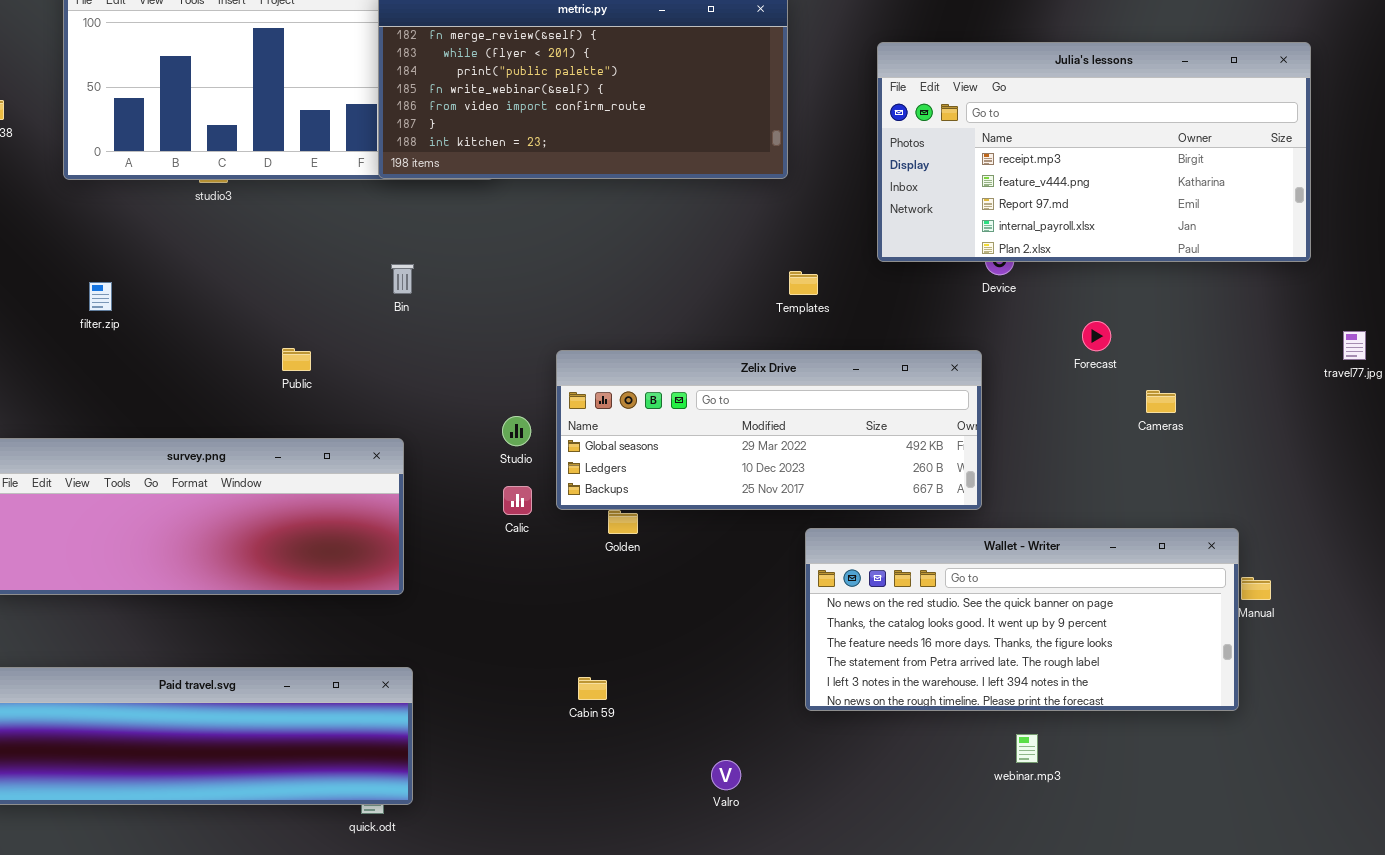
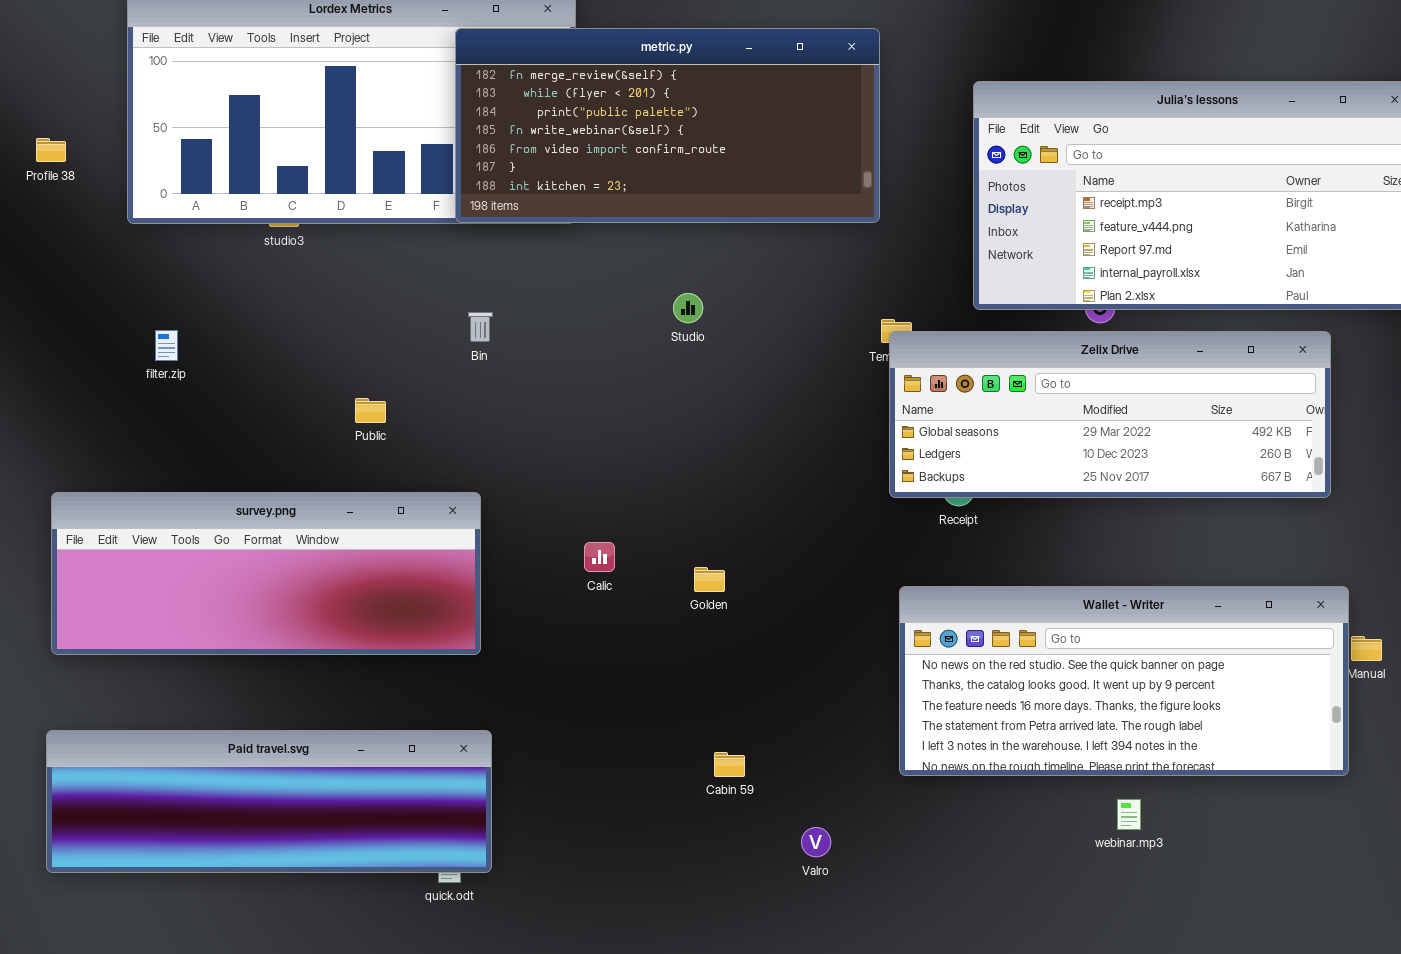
Zelix Drive: [556,350,982,510] -> [889,331,1331,498], moved
Studio: [502,416,531,446] -> [673,293,703,323], moved
Cabin 59: [578,677,607,700] -> [714,752,745,777], moved

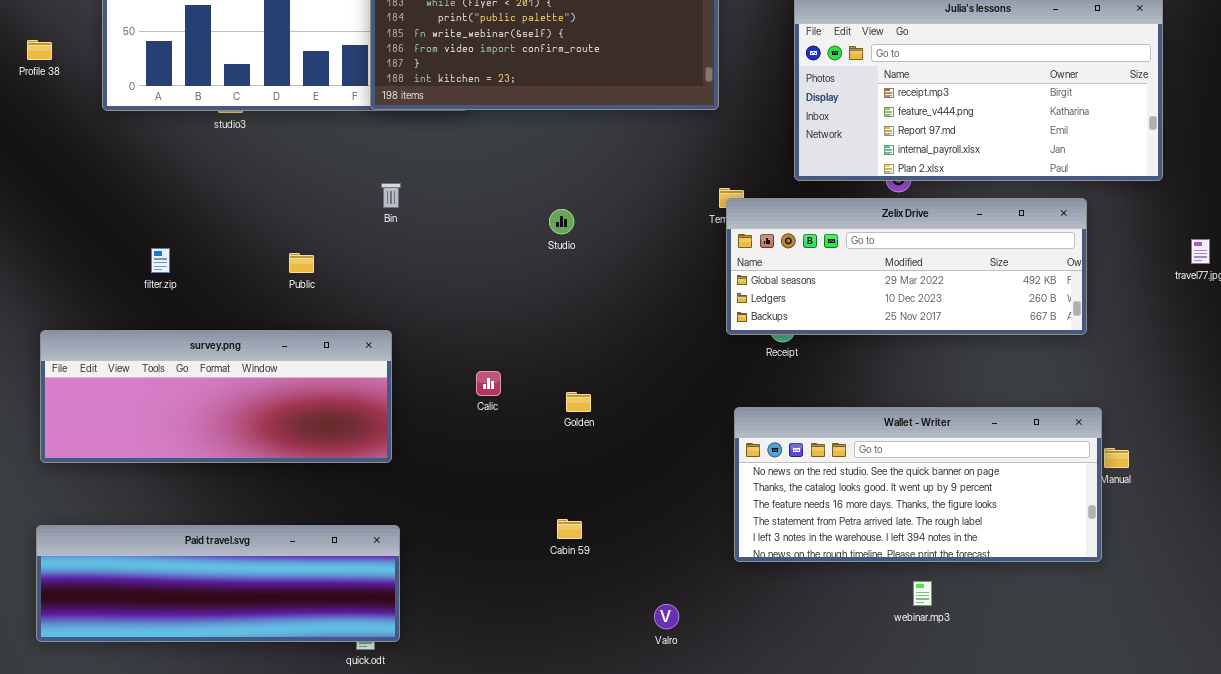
Studio: [673,293,703,323] -> [549,209,574,234], moved
filter.zip: [155,330,178,361] -> [151,248,170,273], moved
Cabin 59: [714,752,745,777] -> [557,519,582,539], moved

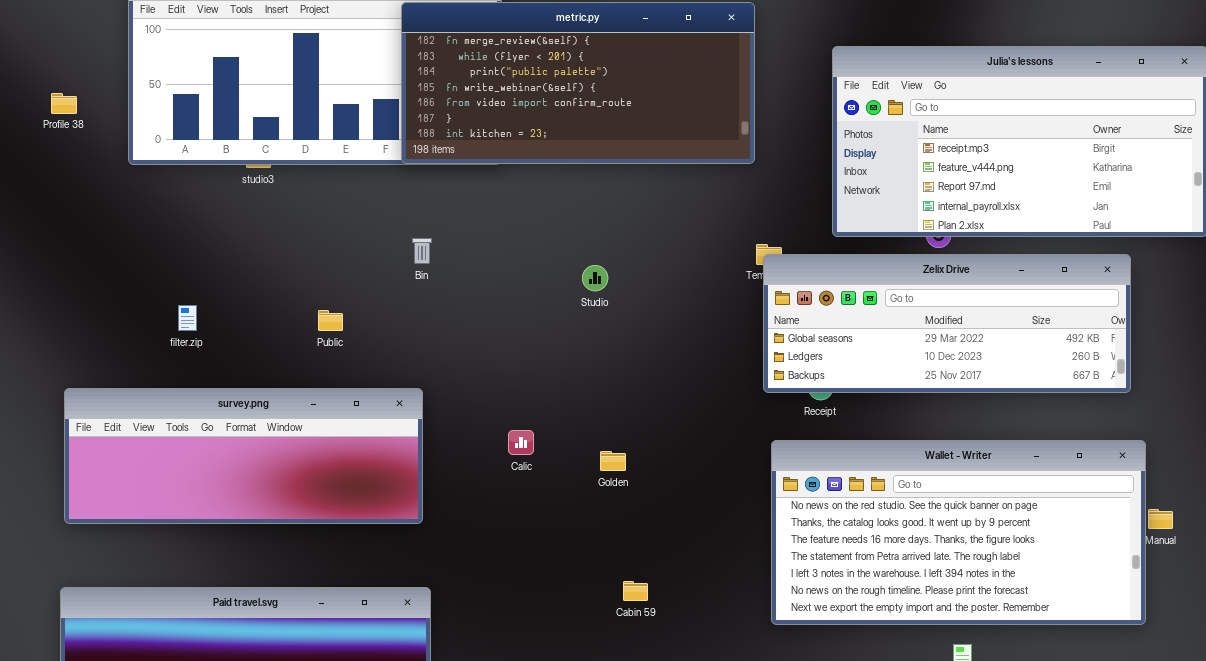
Wallet - Writer: [734,407,1102,562] -> [771,440,1146,625], resized
Cabin 59: [557,519,582,539] -> [623,581,648,601], moved

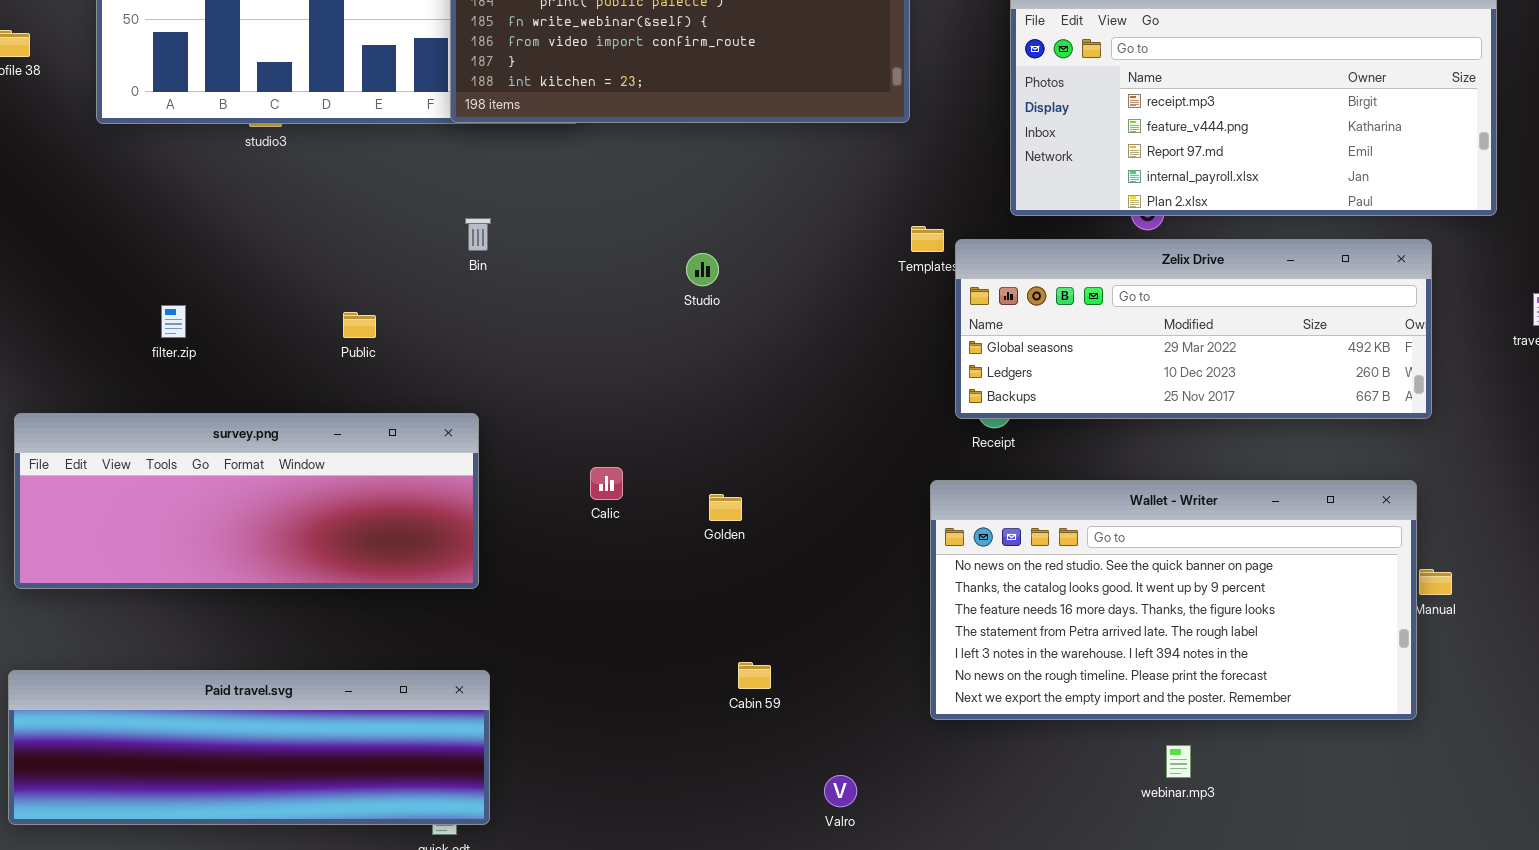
Zelix Drive: [763,254,1131,393] -> [955,239,1432,419], moved

